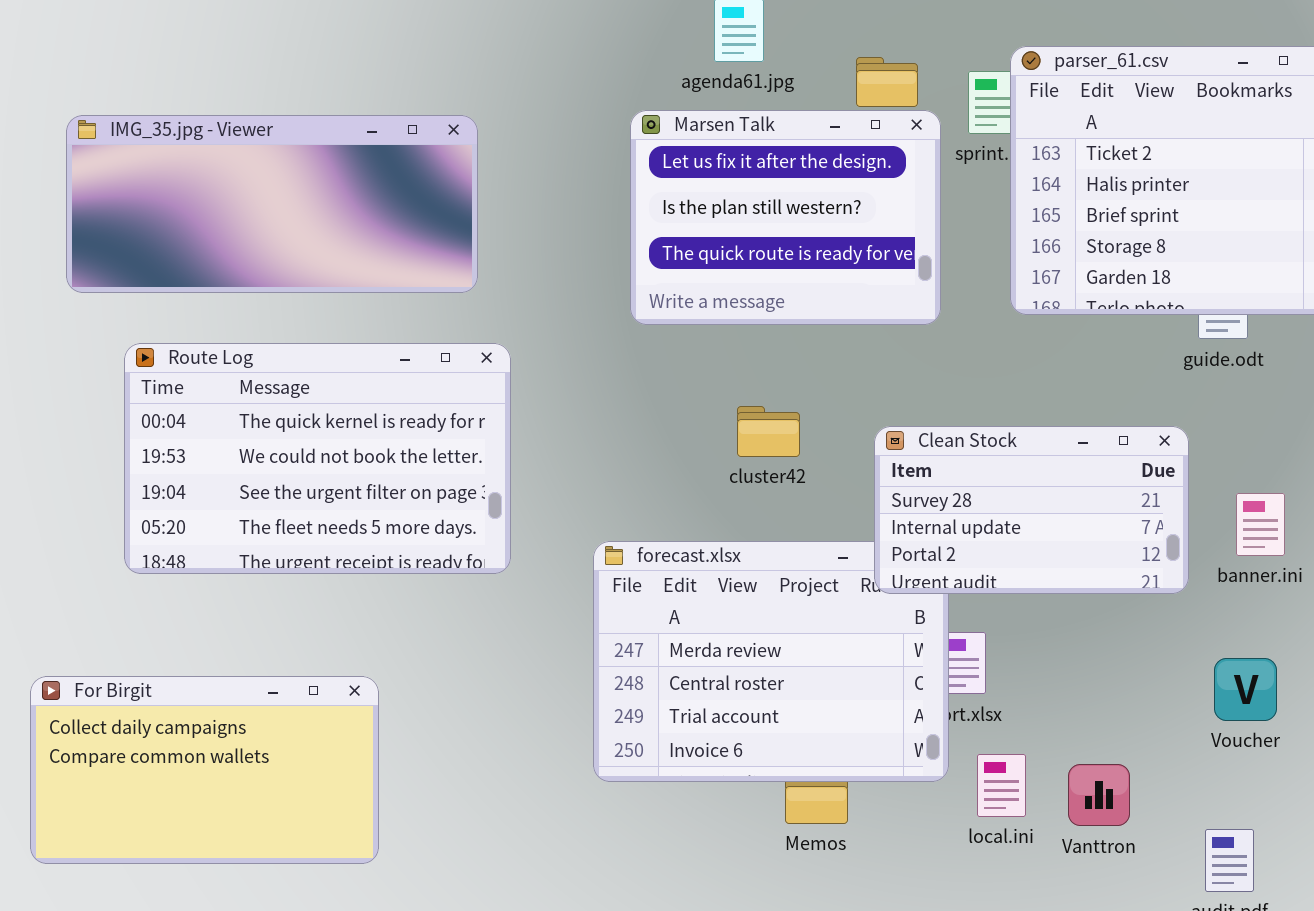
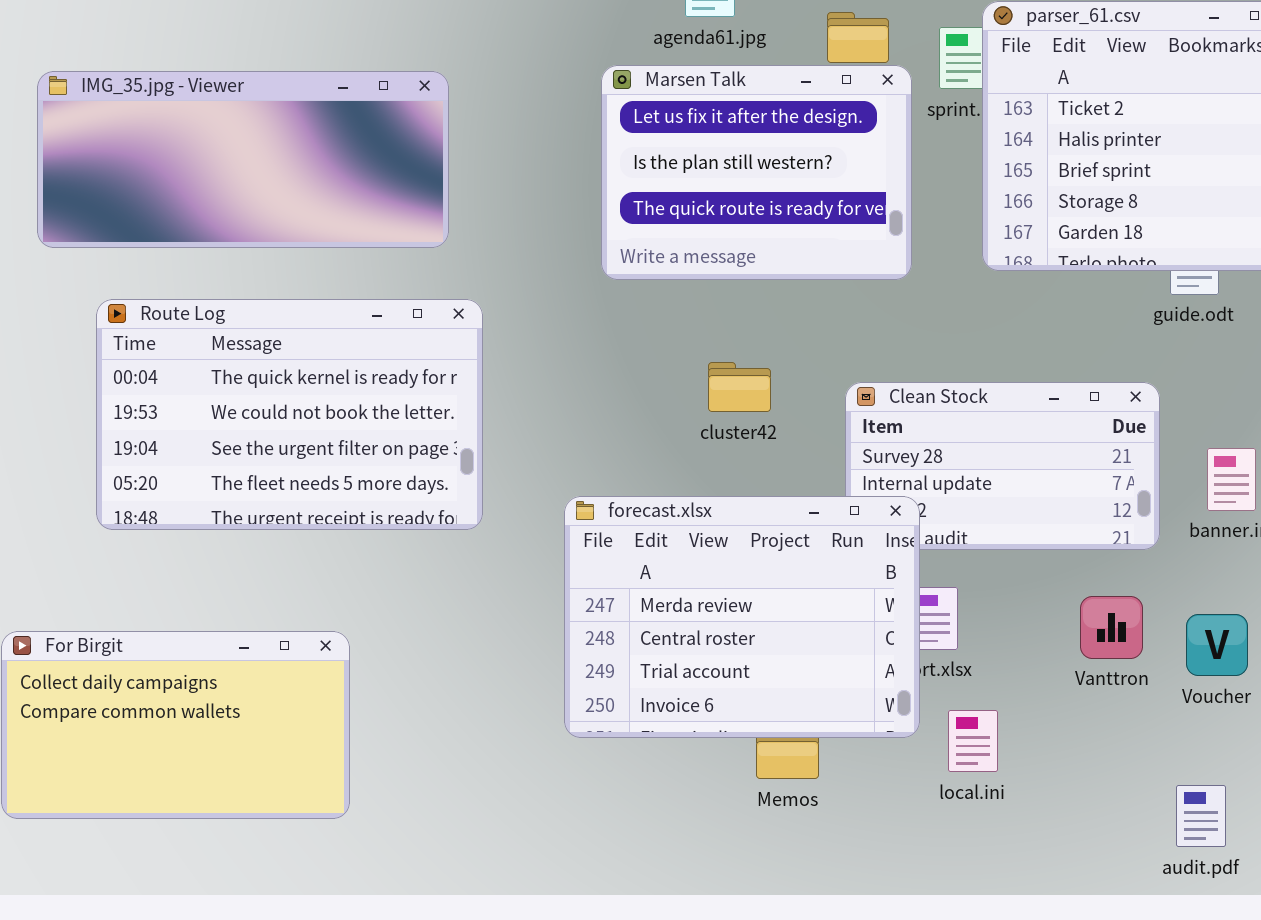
forecast.xlsx: [593,541,949,782] -> [564,496,920,738], raised
Vanttron: [1068,764,1130,826] -> [1080,596,1143,659], moved

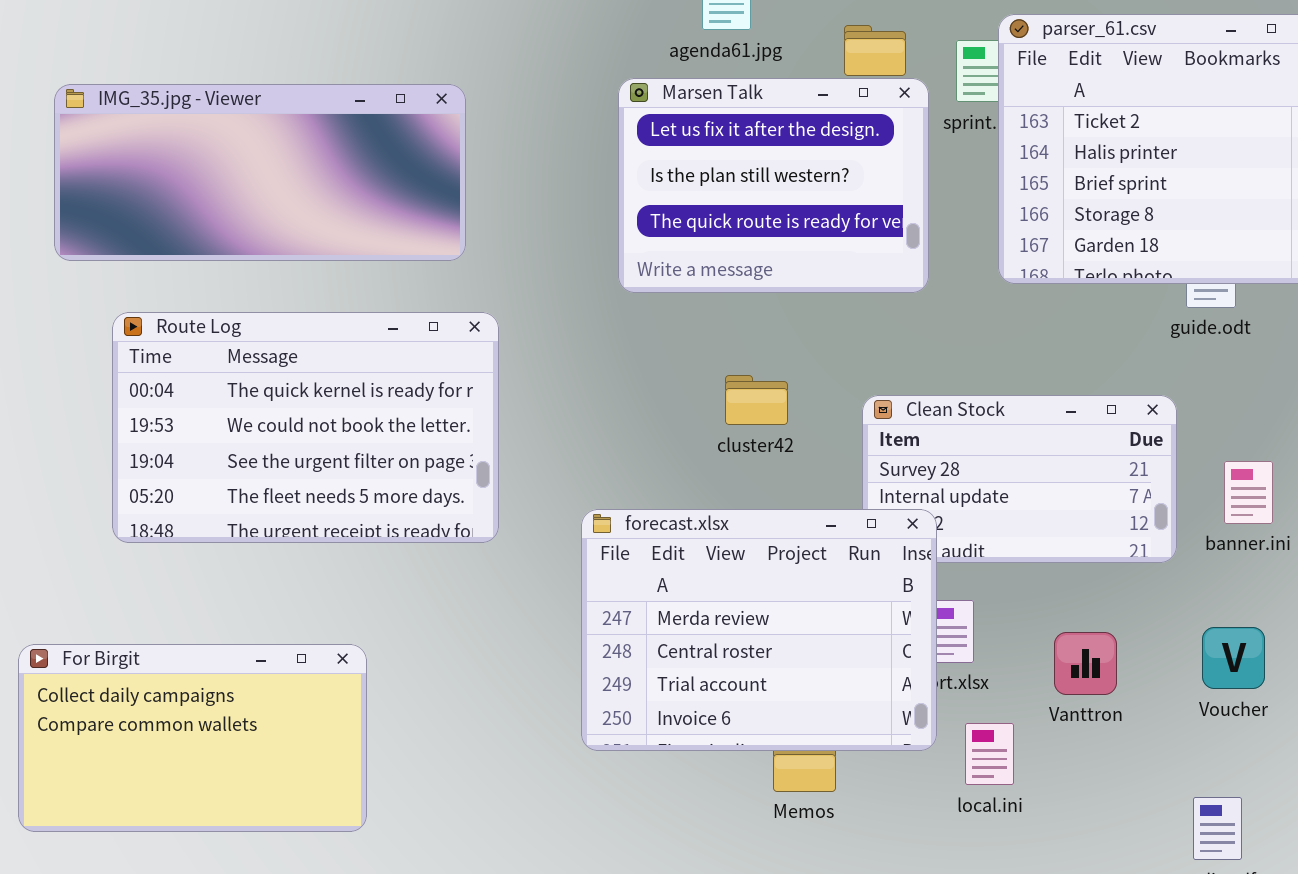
Vanttron: [1080,596,1143,659] -> [1054,632,1117,695], moved

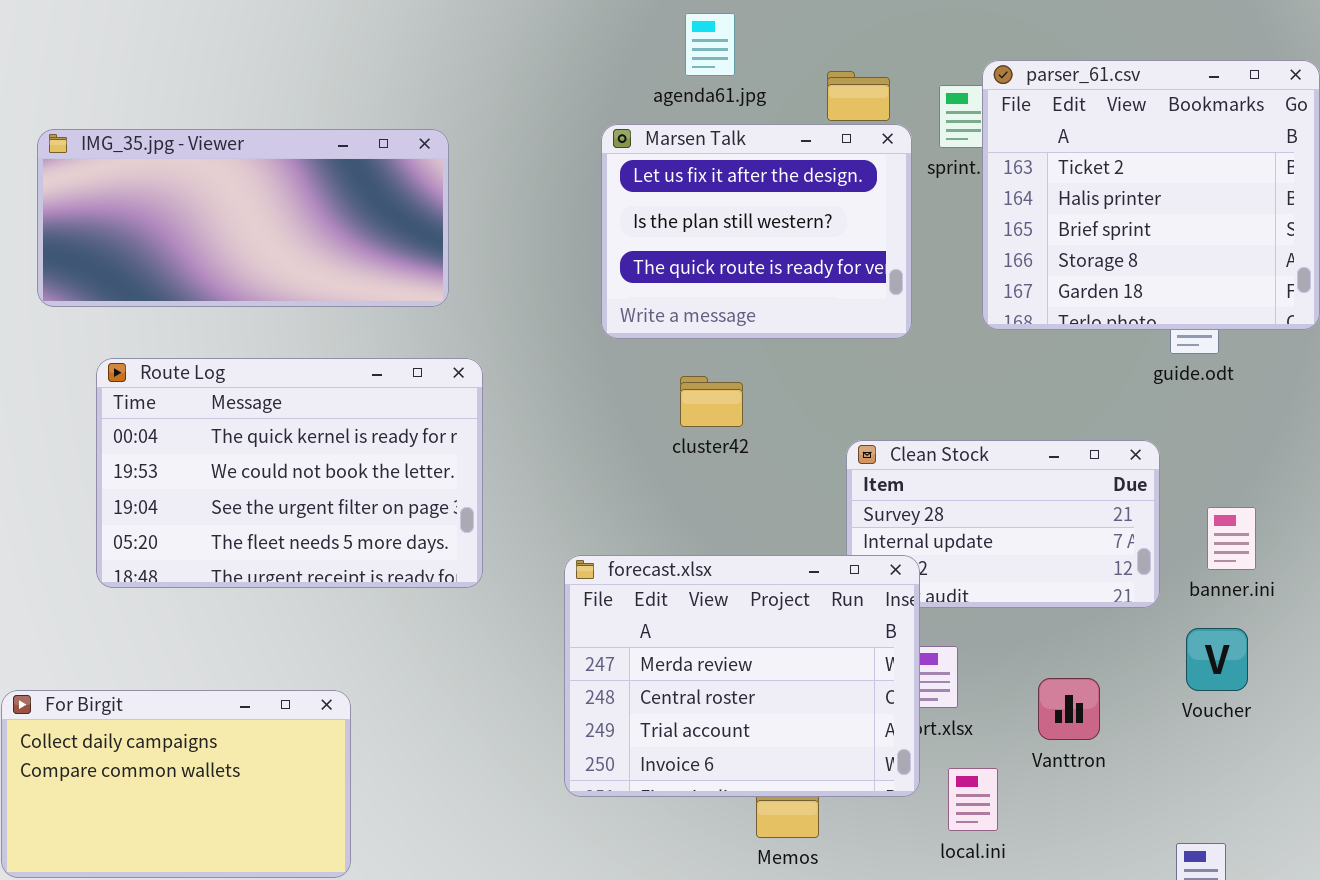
cluster42: [725,375,788,425] -> [680,376,743,427], moved
Voucher: [1202,627,1265,689] -> [1186,628,1248,691], moved

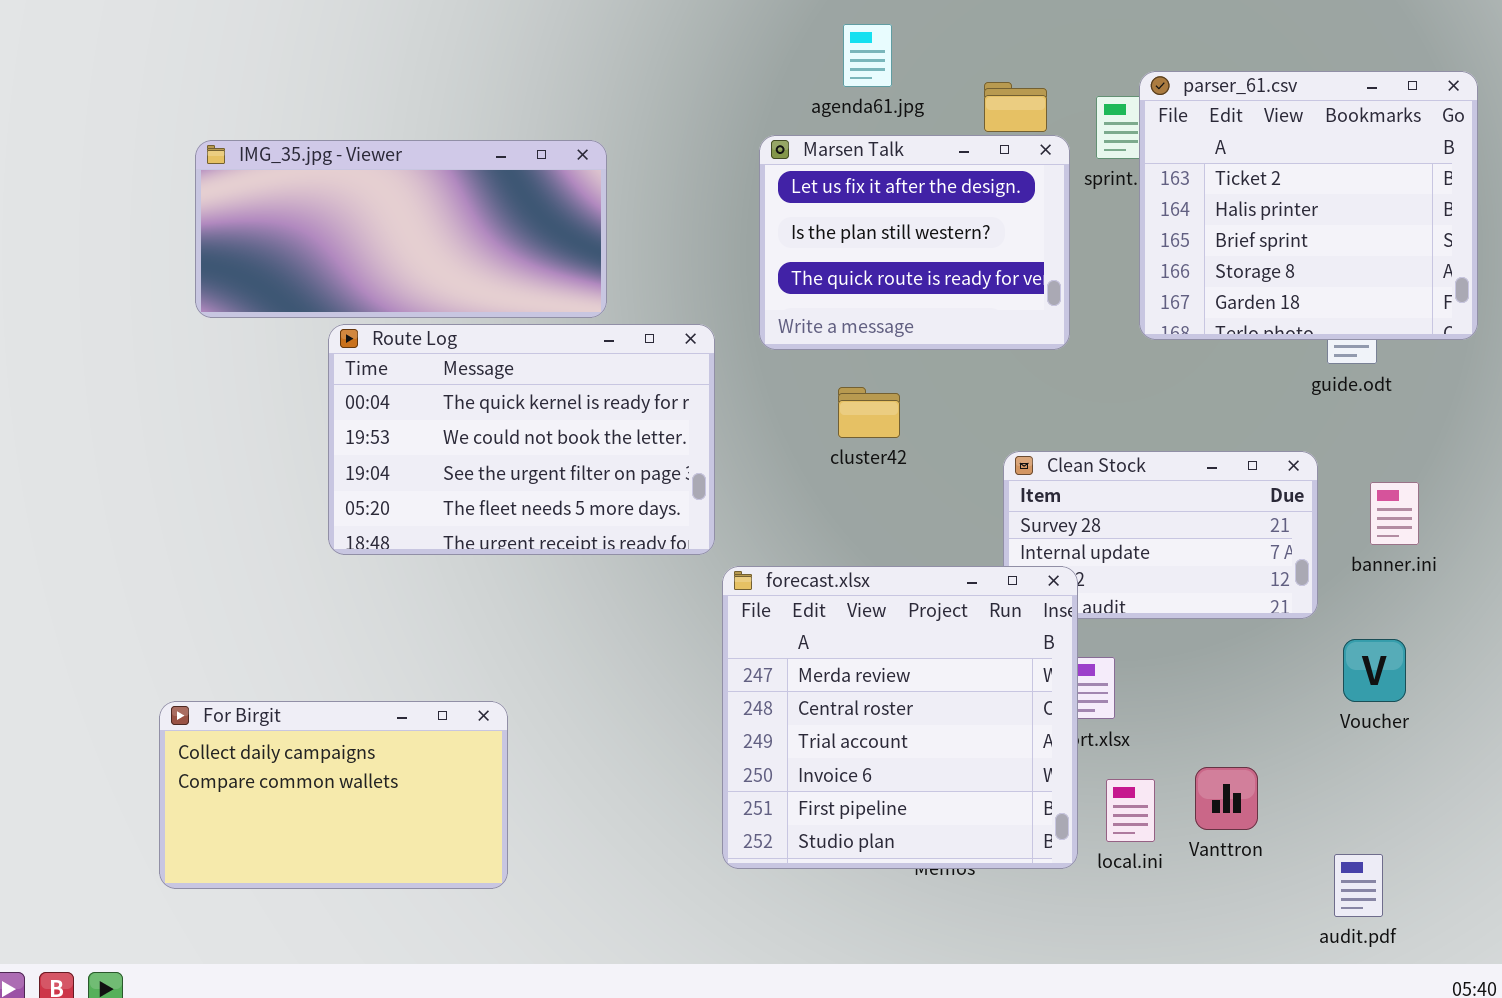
Route Log: [96,358,483,588] -> [328,324,715,555], moved
banner.ini: [1207,507,1256,570] -> [1370,482,1419,545], moved
forecast.xlsx: [564,555,920,797] -> [722,566,1078,869], resized
Vanttron: [1038,678,1100,740] -> [1195,767,1258,830], moved

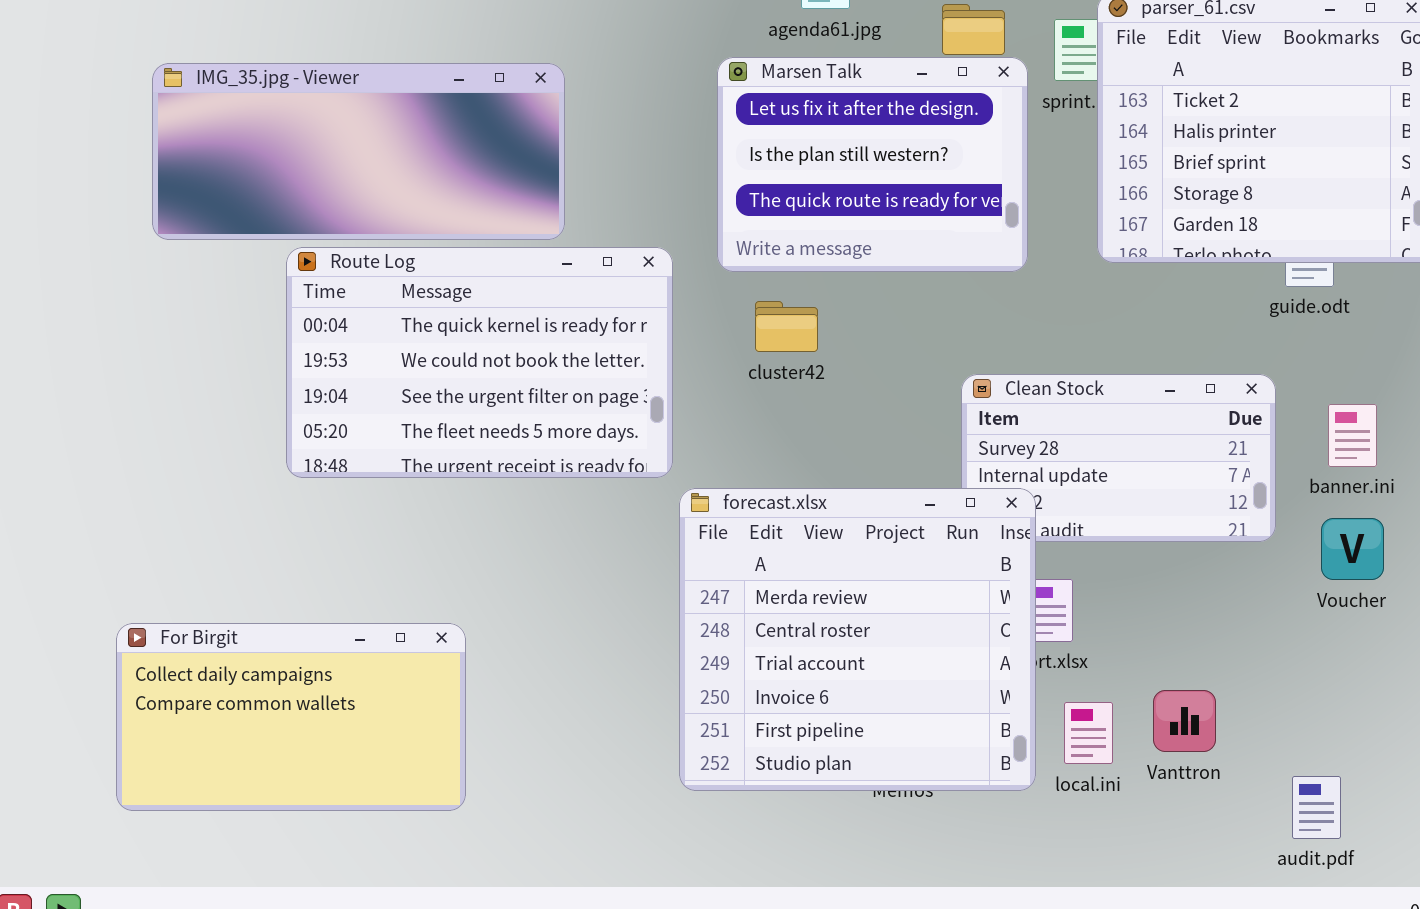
cluster42: [838,387,900,438] -> [755,301,818,352], moved
Voucher: [1343,639,1406,702] -> [1321,518,1384,580], moved

